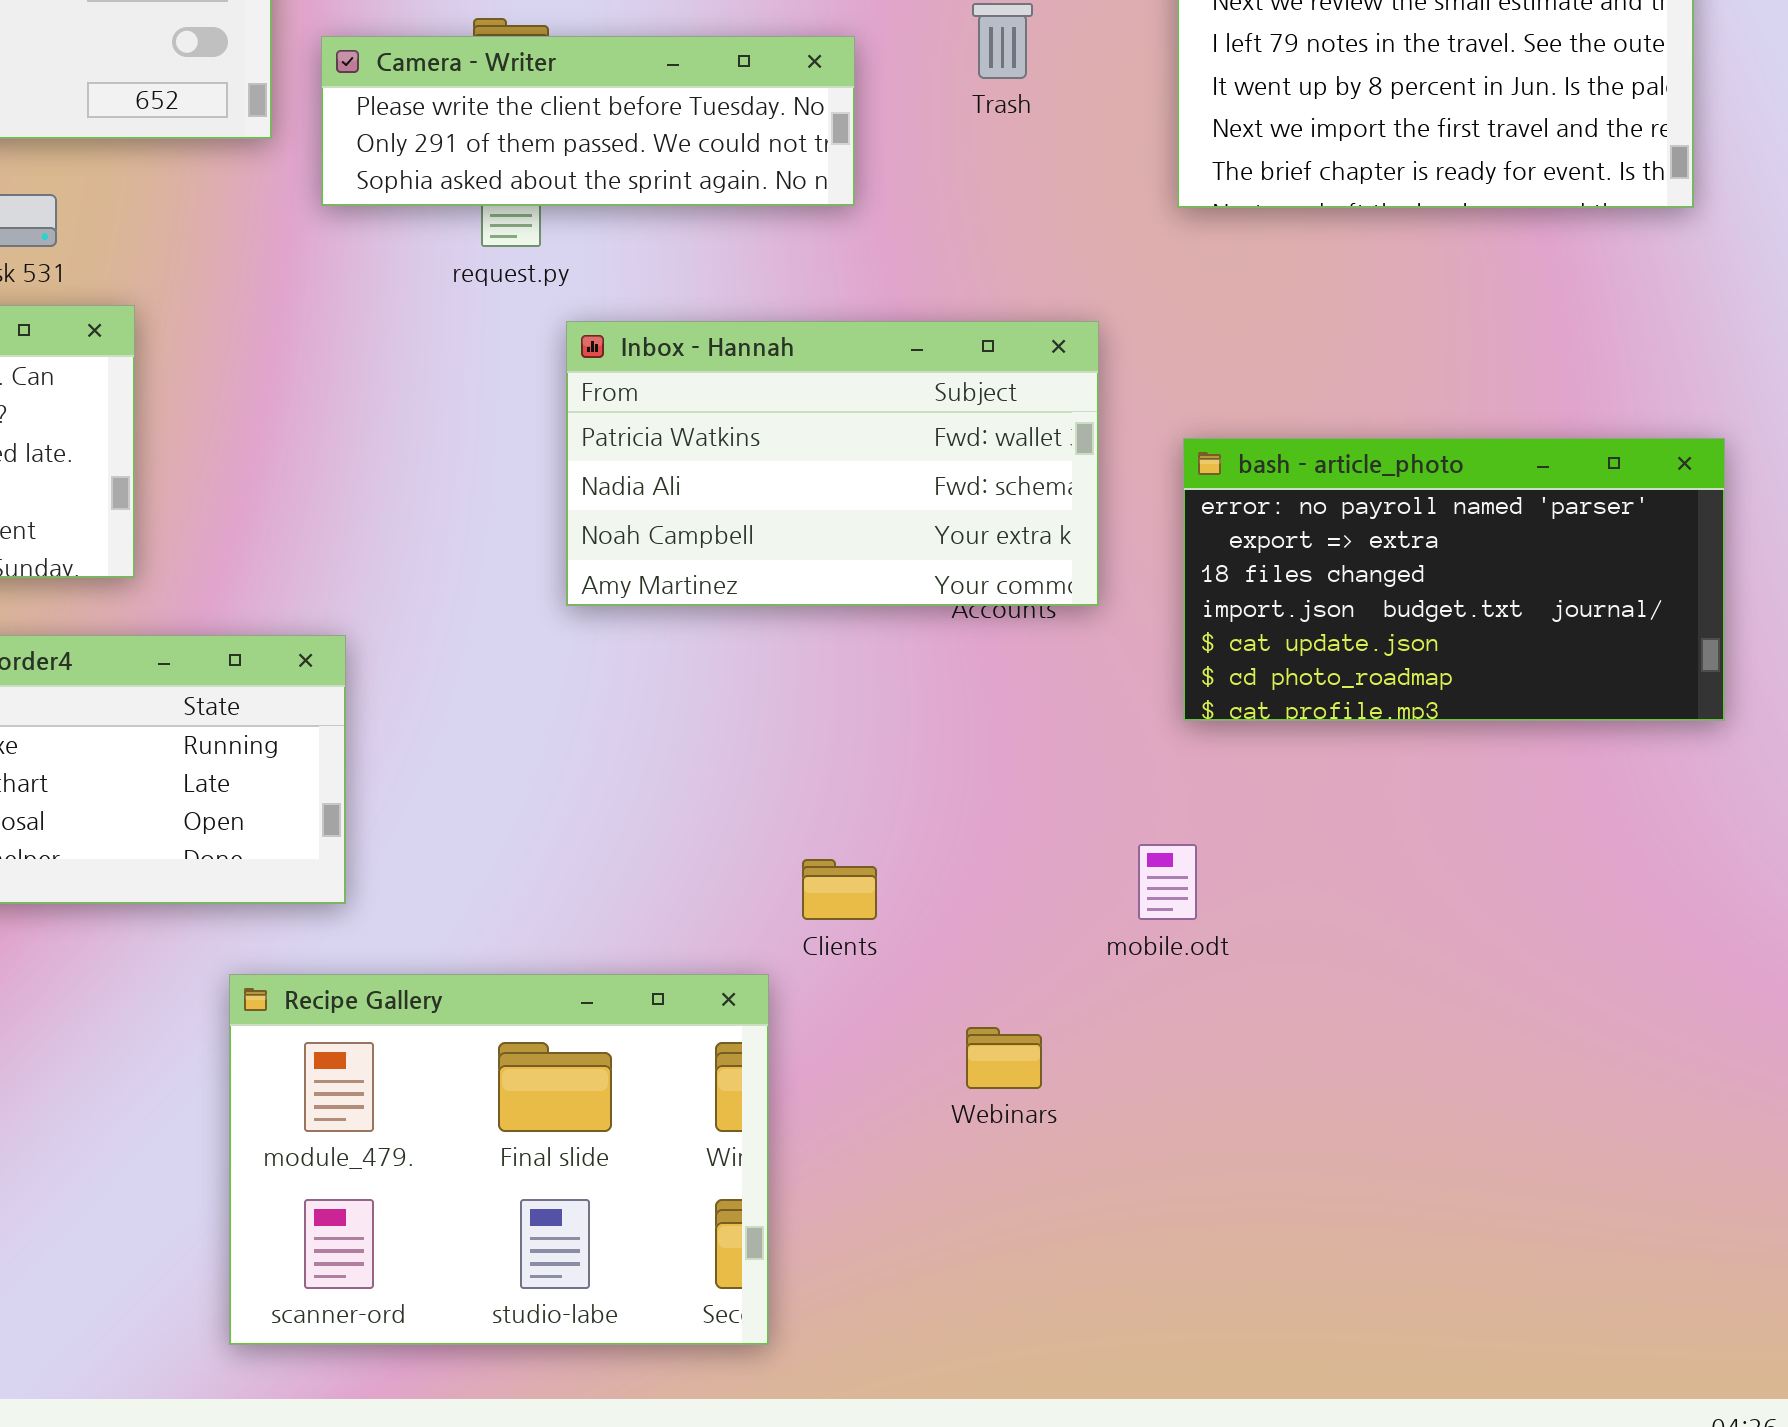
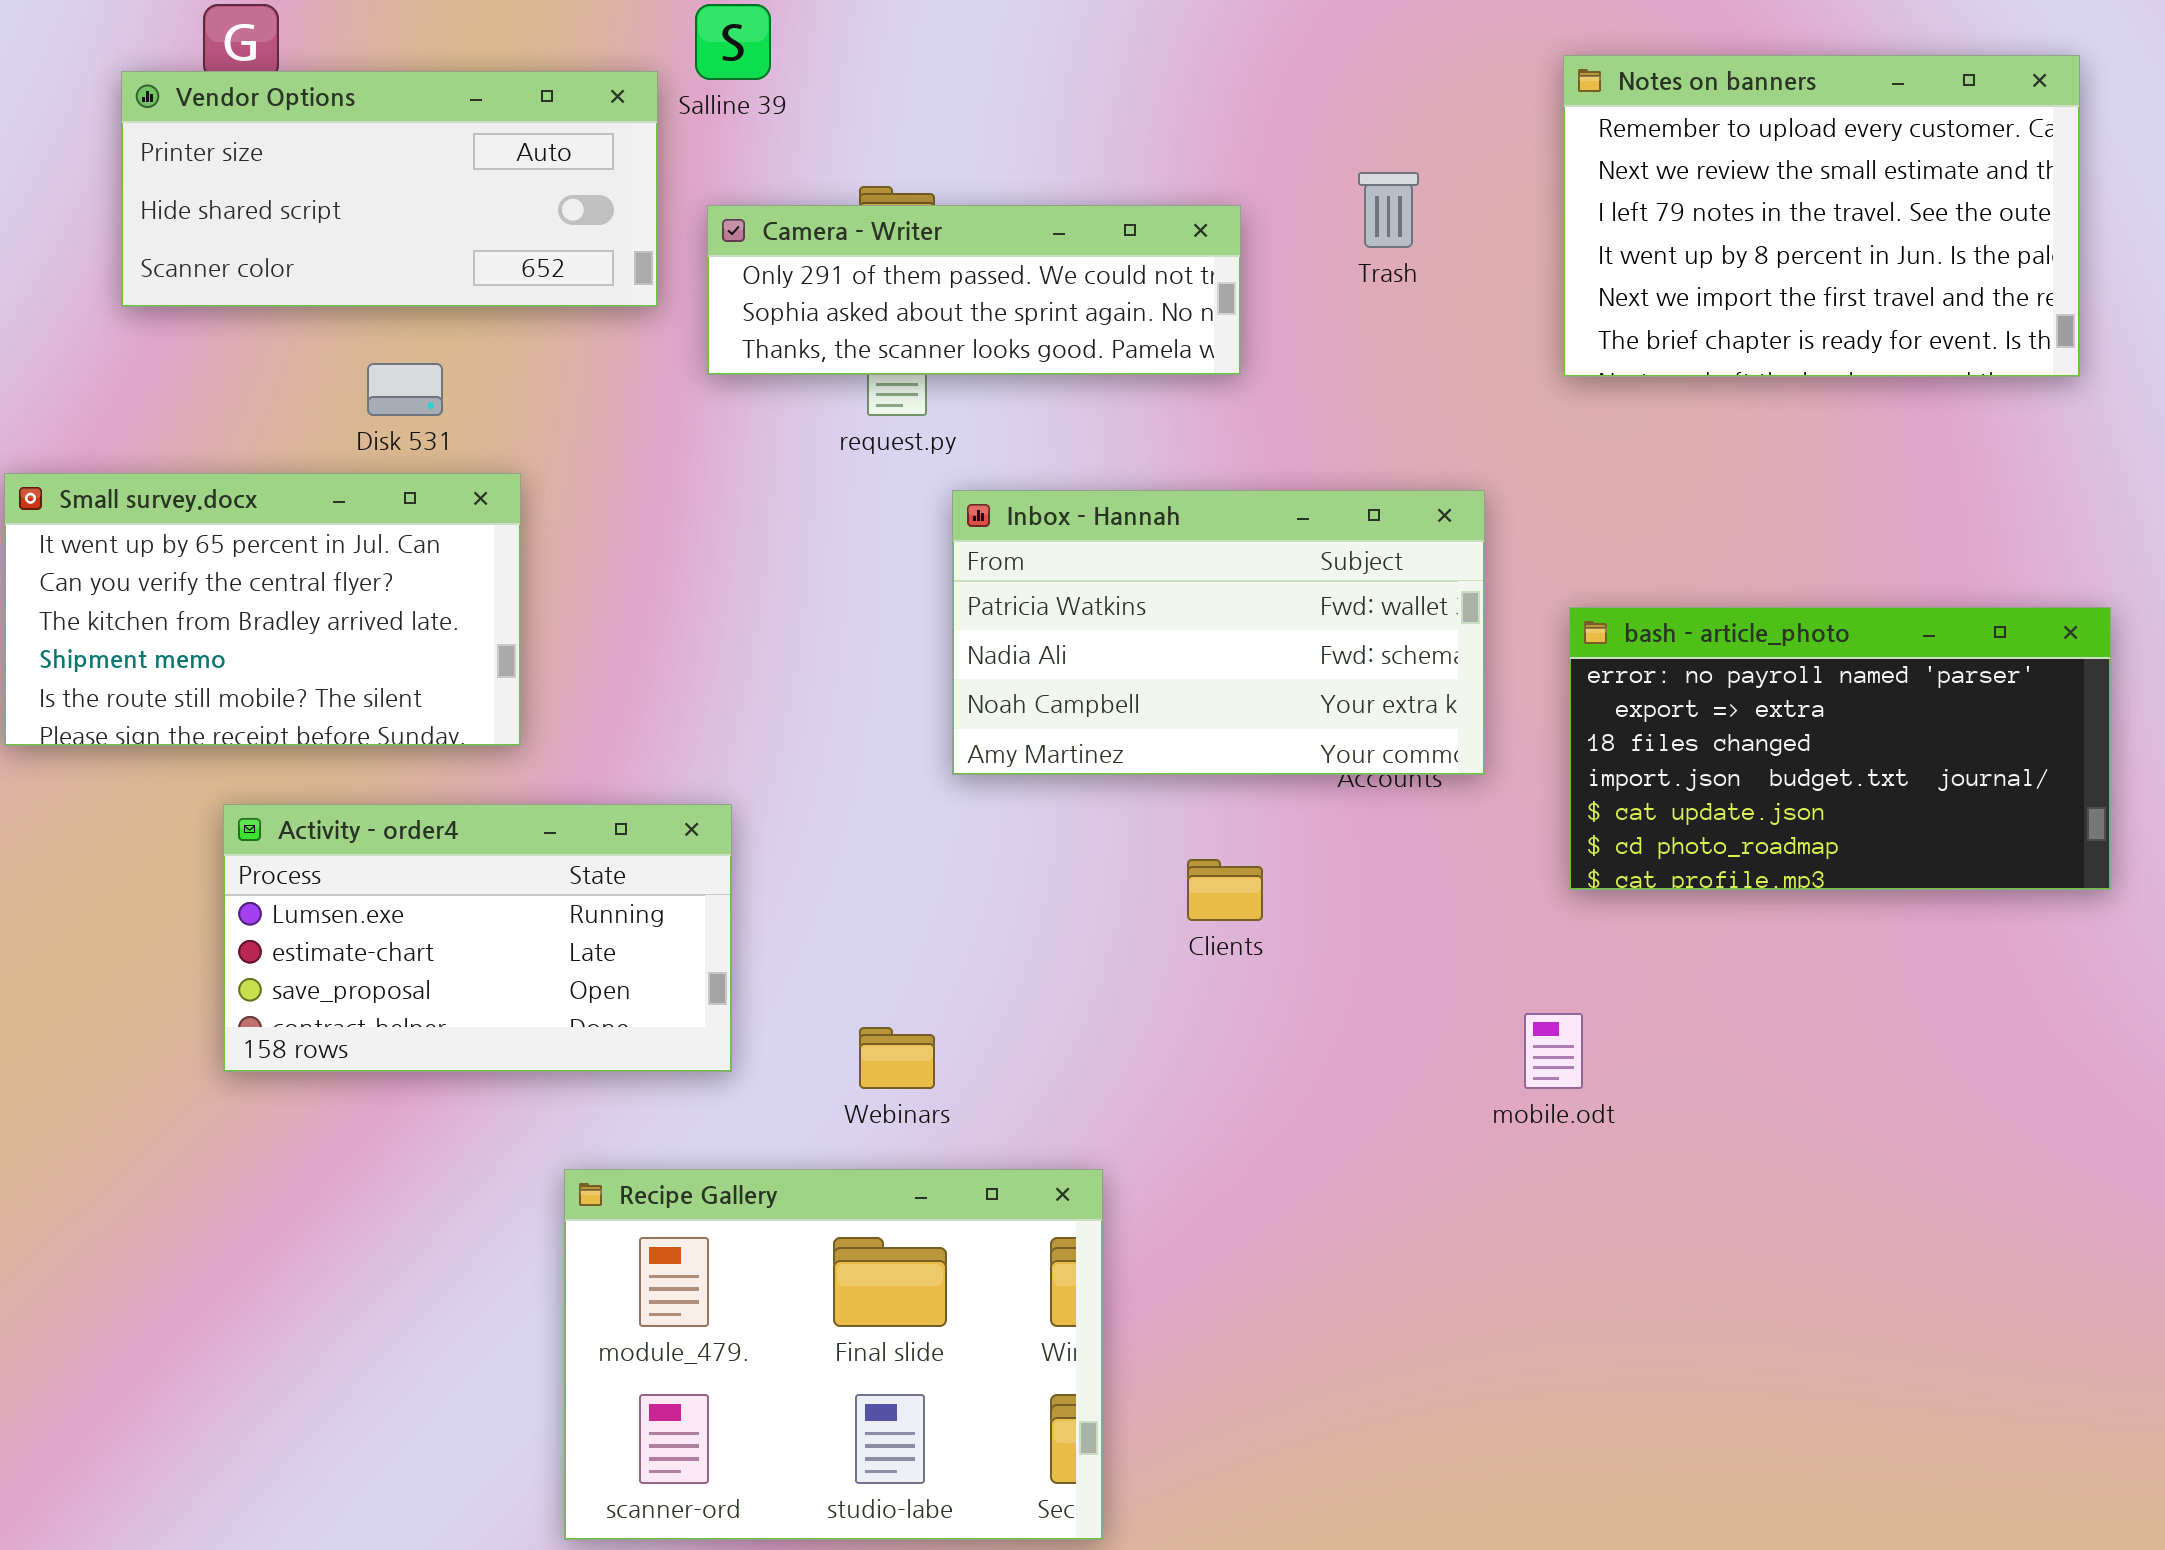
Camera - Writer: [321,36,855,206] -> [707,205,1241,375], scrolled down 1 row
Clients: [802,859,877,920] -> [1187,859,1263,921], moved
Recipe Gallery: [229,974,769,1345] -> [564,1169,1103,1540], moved
Webinars: [966,1027,1042,1089] -> [859,1027,935,1089], moved

